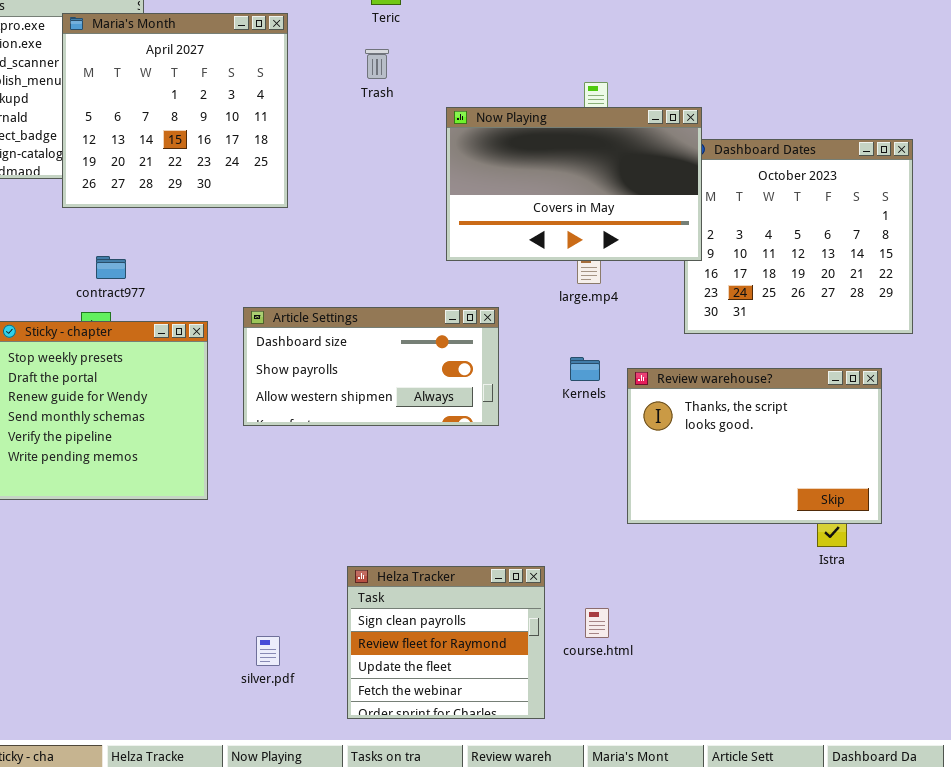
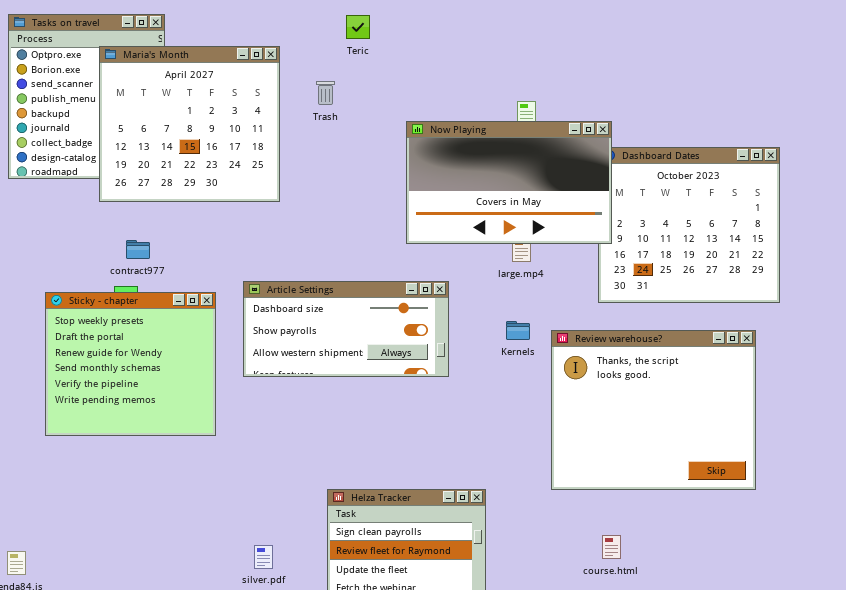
Trash: [365,49,389,79] -> [316,81,335,105], moved
Review warehouse?: [627,368,882,524] -> [551,330,756,490], resized
course.html: [585,608,609,638] -> [602,535,621,559], moved

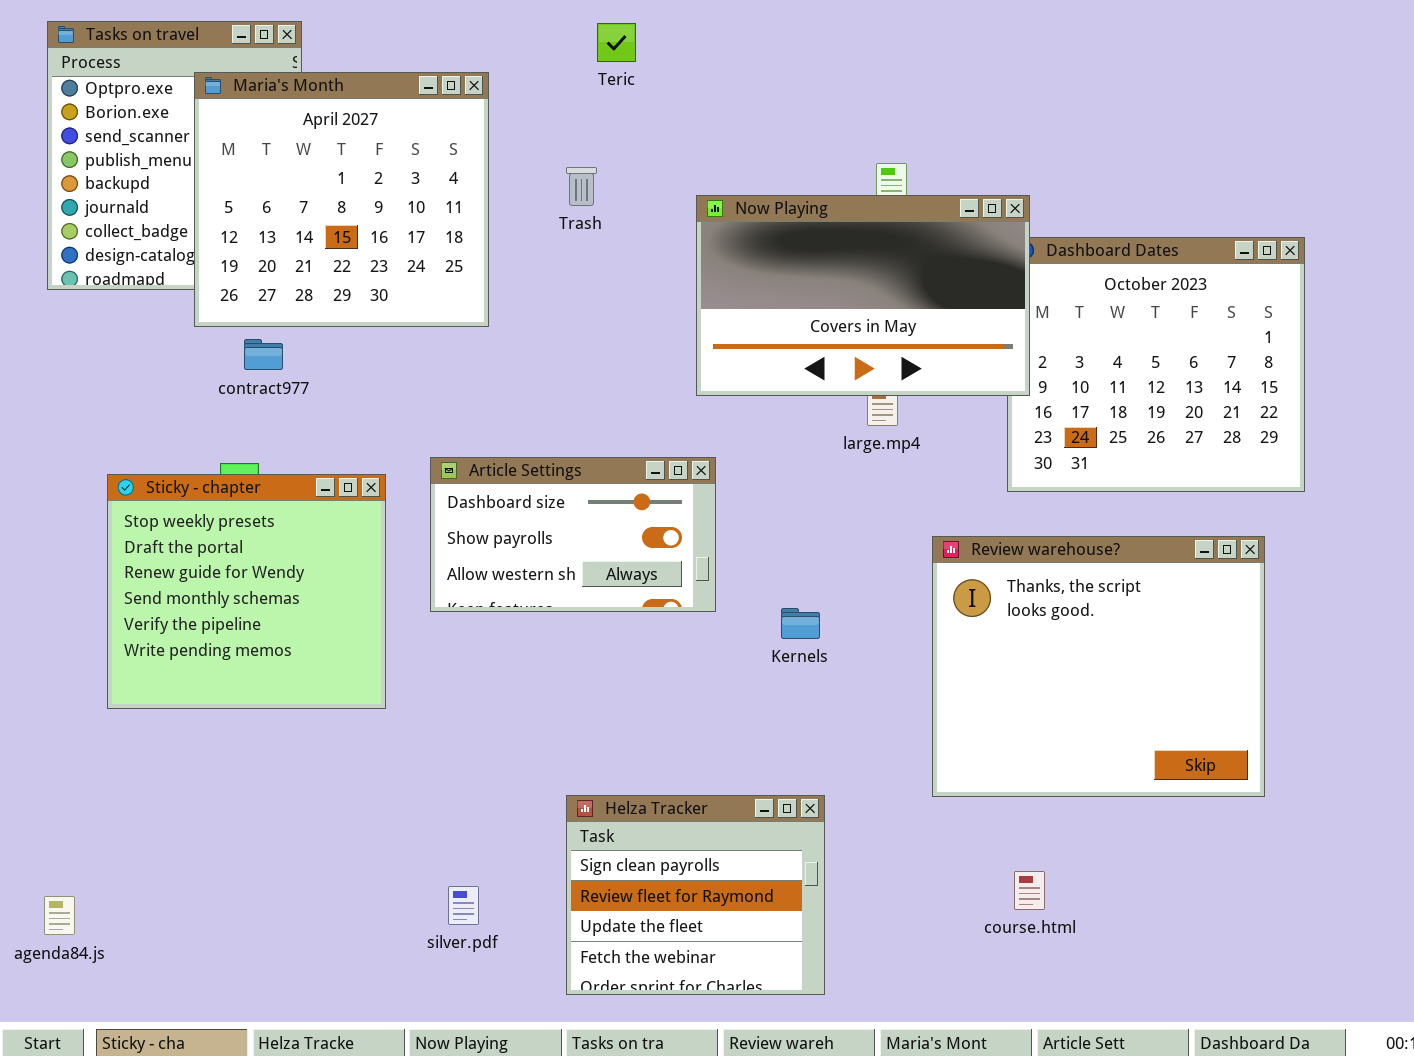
Trash: [316,81,335,105] -> [566,167,597,206], moved
contract977: [126,240,150,259] -> [244,339,283,370], moved
Article Settings: [243,281,449,377] -> [430,457,716,612], resized
Kernels: [506,321,530,340] -> [781,608,820,639], moved

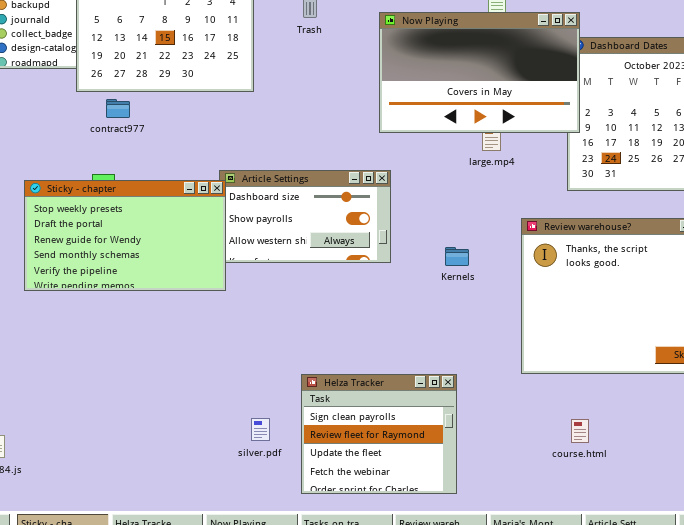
Sticky - chapter: [107,474,386,709] -> [24,180,226,291], resized
Kernels: [781,608,820,639] -> [445,247,469,266], moved
silver.pdf: [448,886,479,925] -> [251,418,270,441], moved

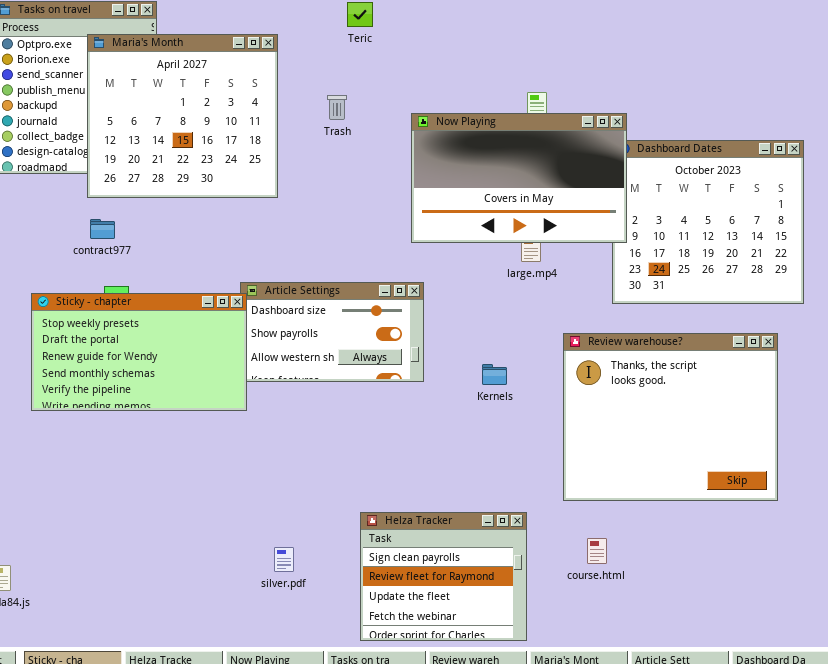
contract977: [106,99,130,118] -> [90,219,115,239], moved
Helza Tracker: [301,374,457,494] -> [360,512,527,641], moved
course.html: [571,419,589,443] -> [587,538,607,564], moved

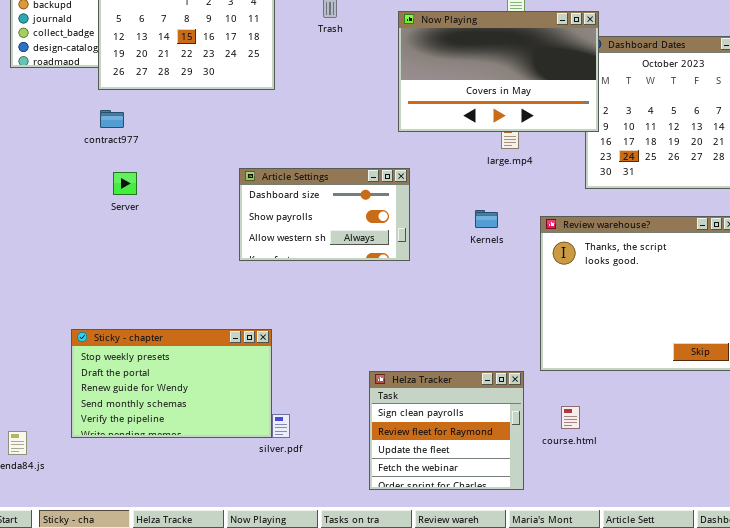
Sticky - chapter: [31,293,247,411] -> [71,329,272,438], moved
Kernels: [482,364,507,385] -> [475,210,498,228], moved
Helza Tracker: [360,512,527,641] -> [369,371,524,490], moved

